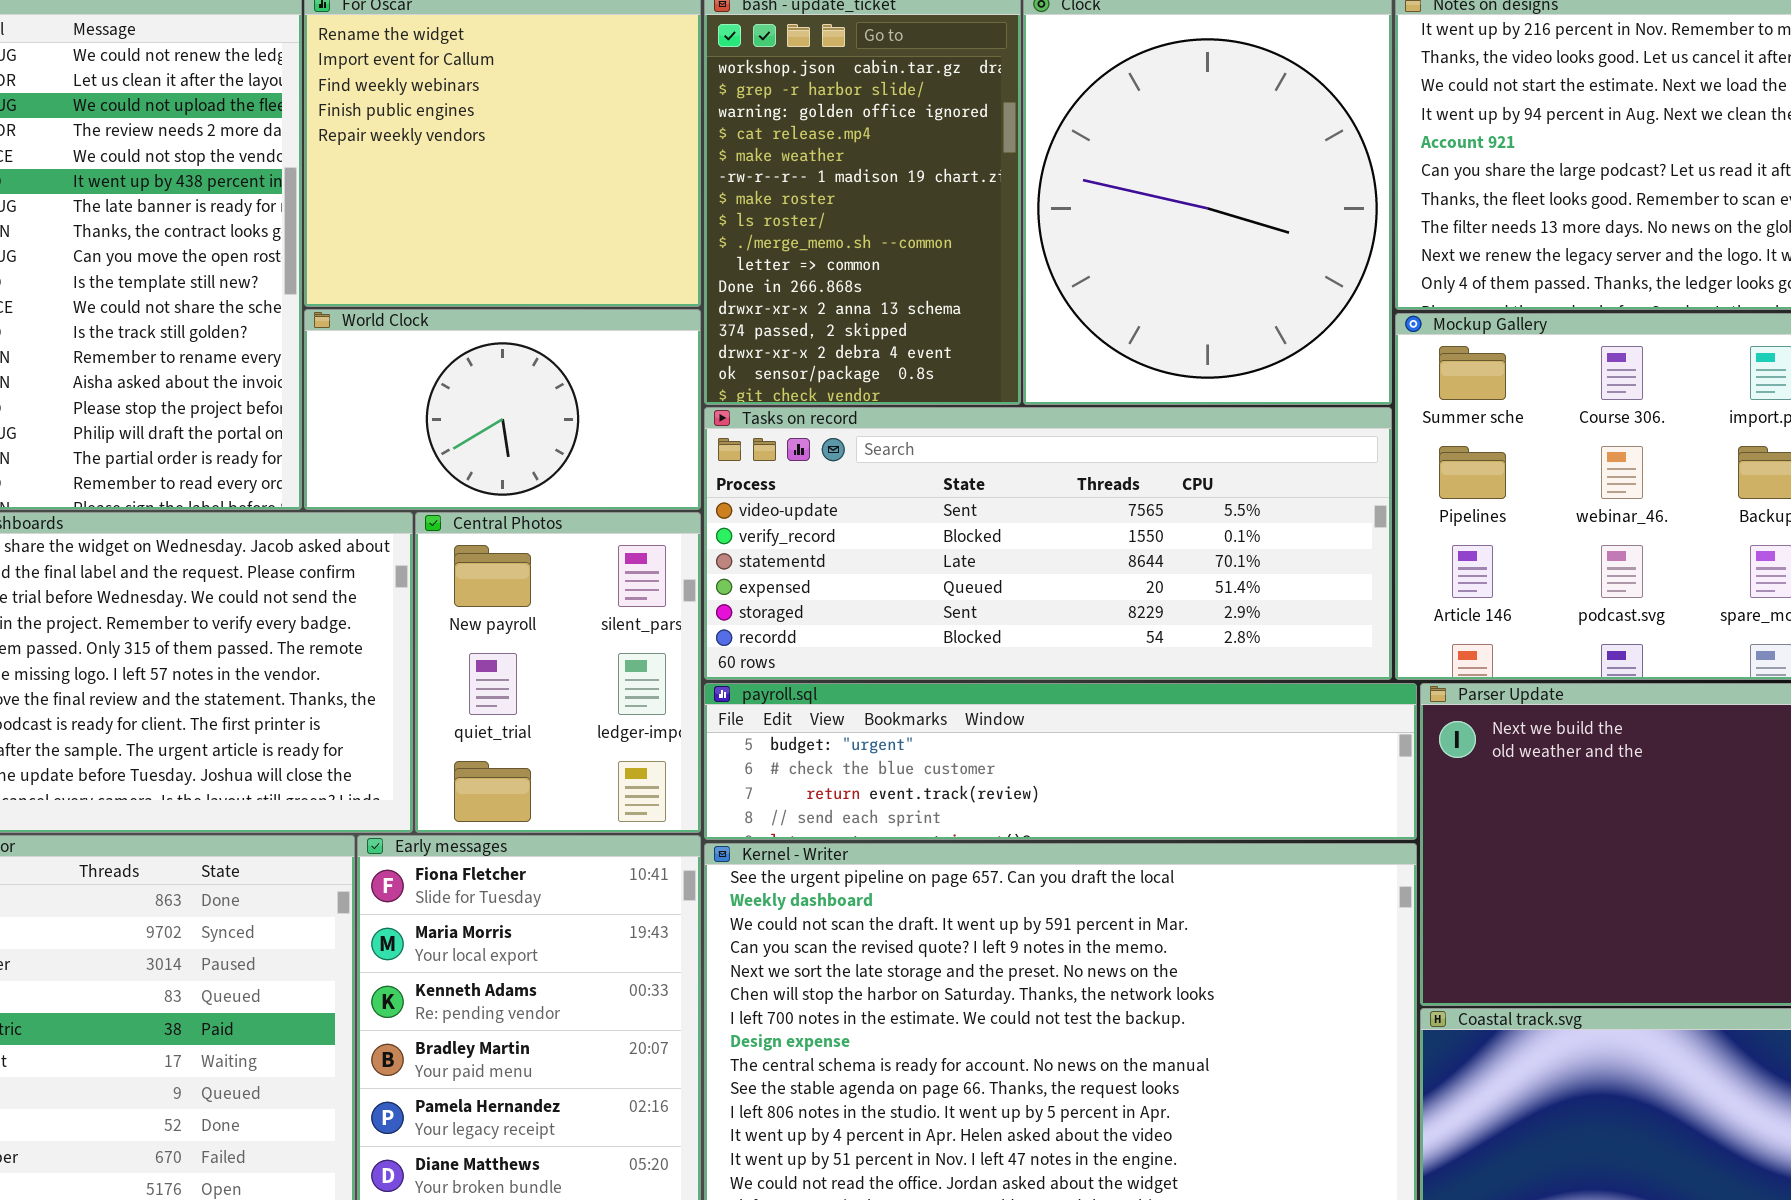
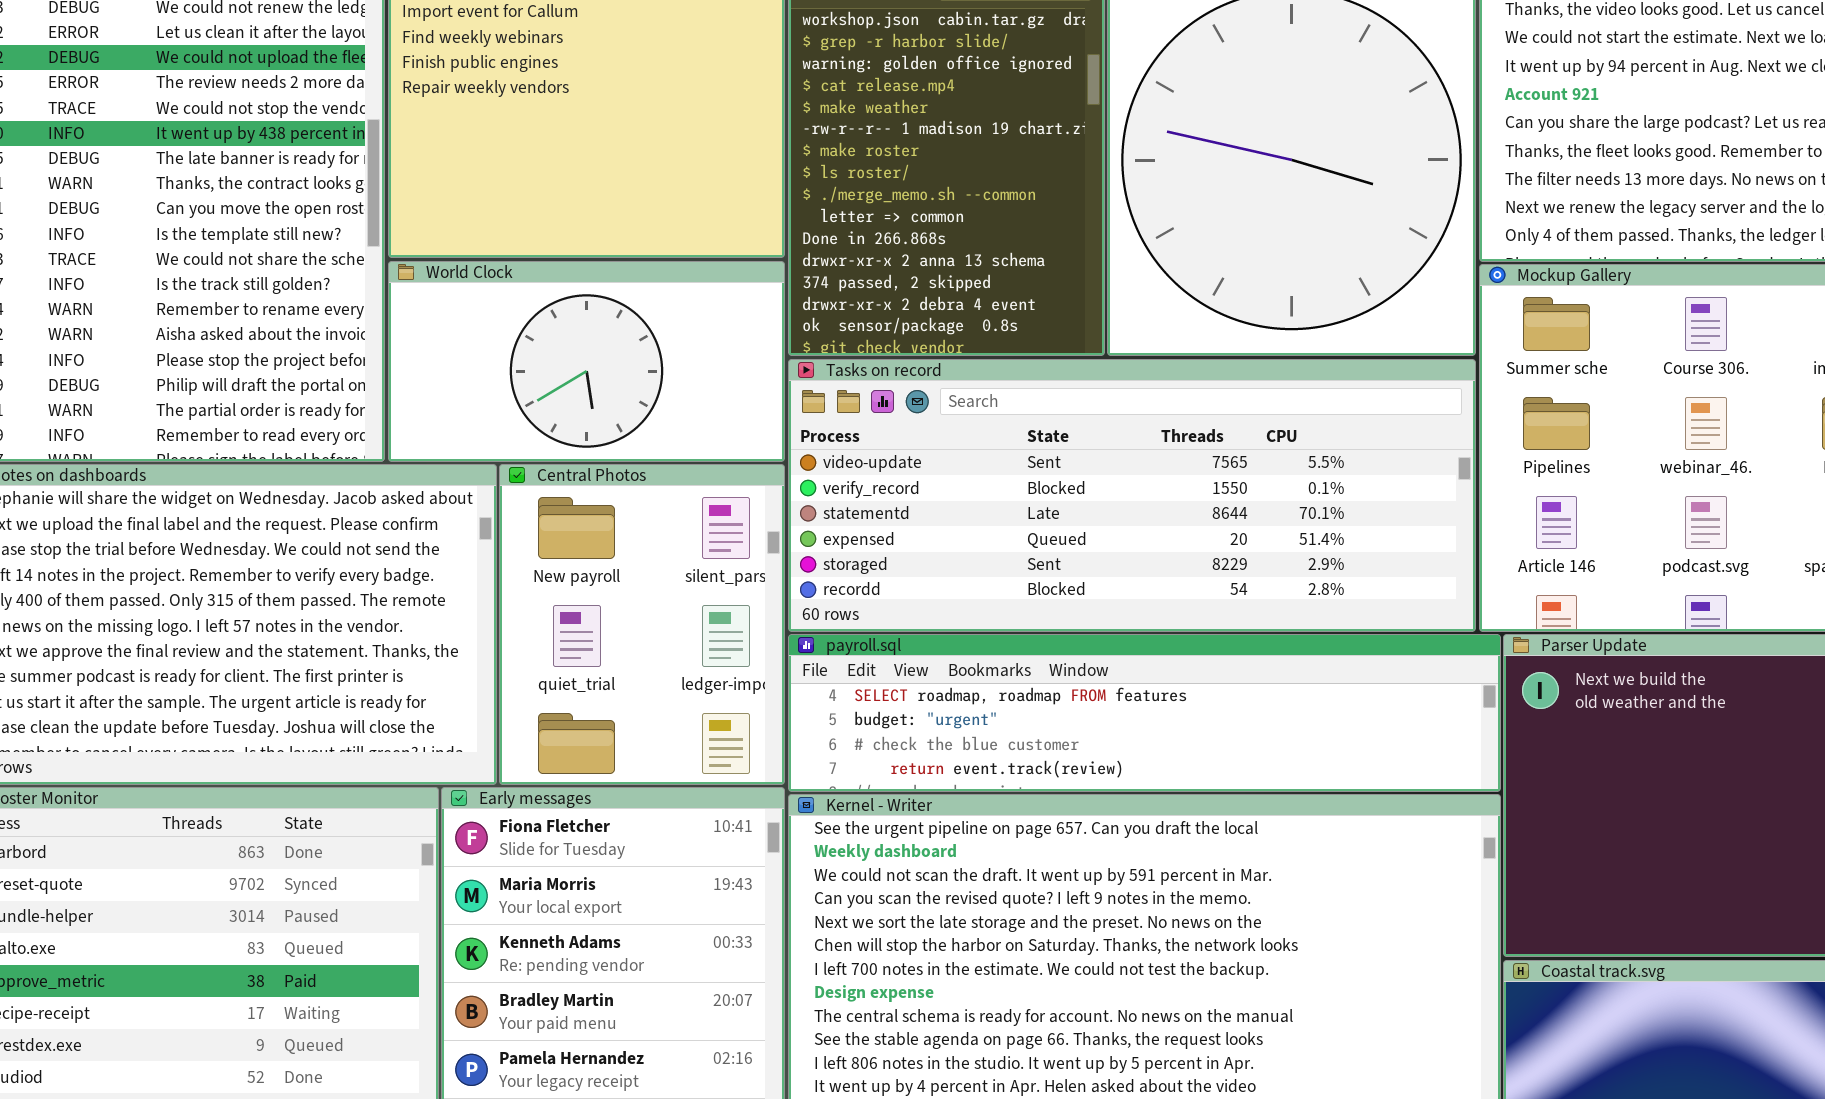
payroll.sql: [704,683,1417,840] -> [788,634,1501,792], scrolled up 1 row

